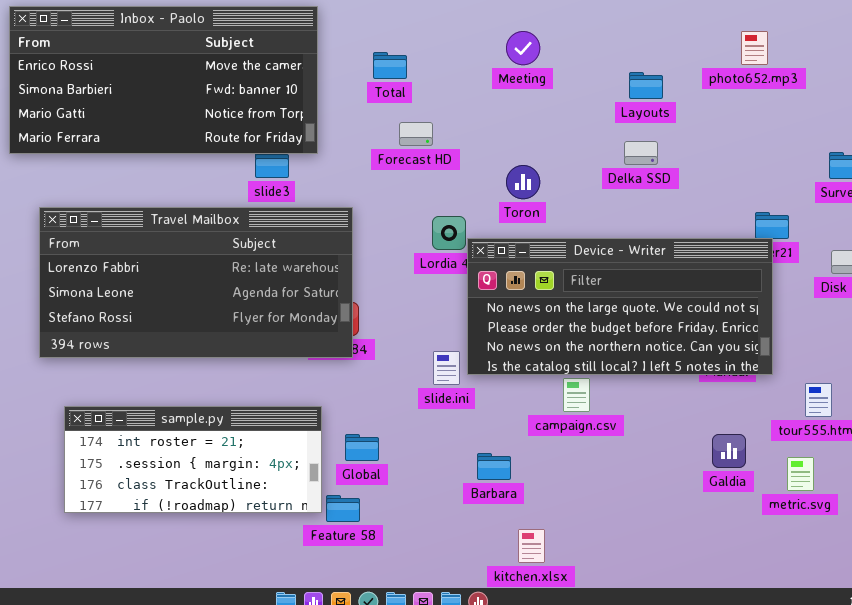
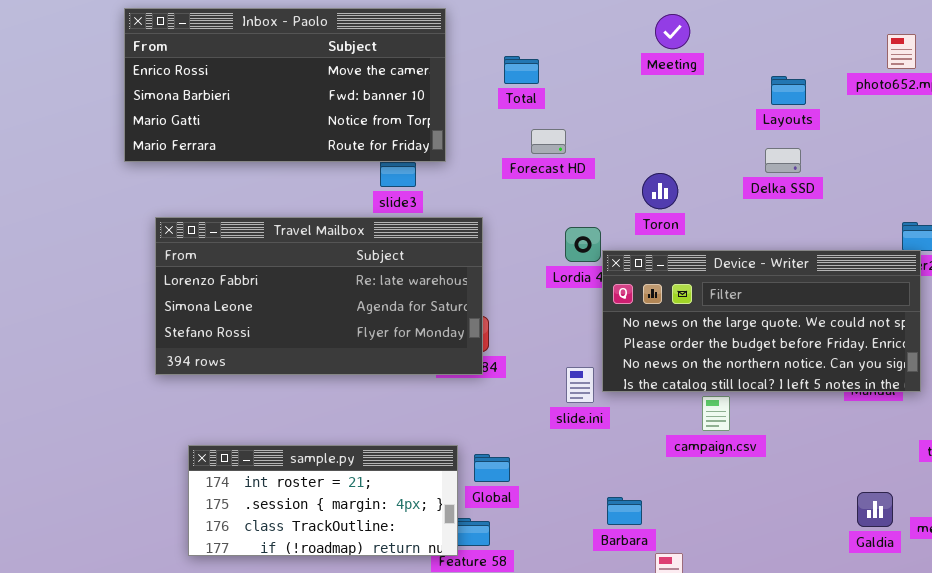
Meeting: [506,31,540,65] -> [655,14,690,49], moved
sample.py: [64,406,322,513] -> [188,445,458,556], moved
Galdia: [712,434,746,468] -> [857,492,893,527], moved
Barbara: [477,453,511,480] -> [607,497,642,525], moved

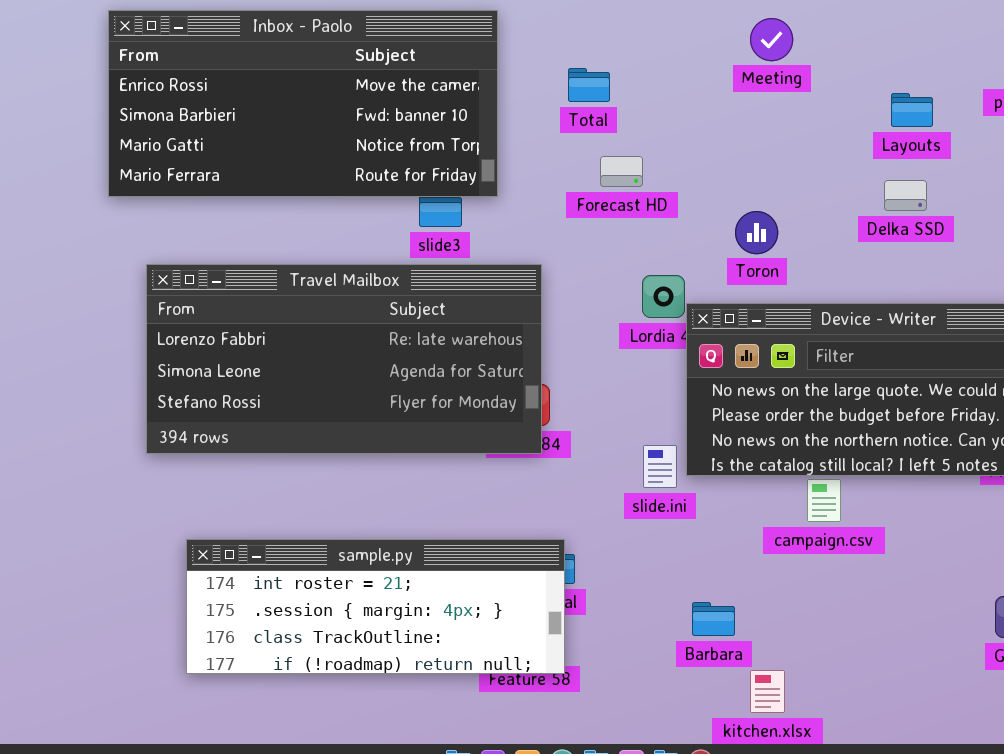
sample.py: [188,445,458,556] -> [186,539,565,674], resized

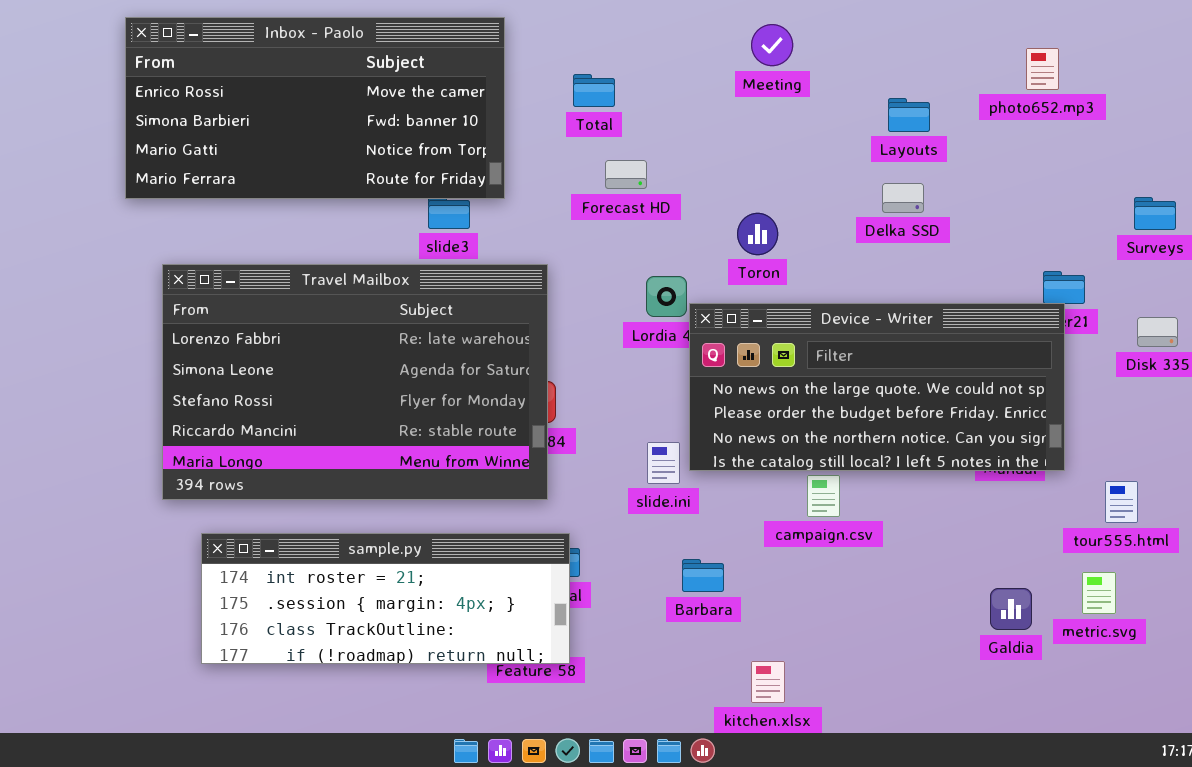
Travel Mailbox: [146,264,542,454] -> [162,264,548,500], resized
Barbara: [692,602,735,636] -> [682,559,724,592], moved

